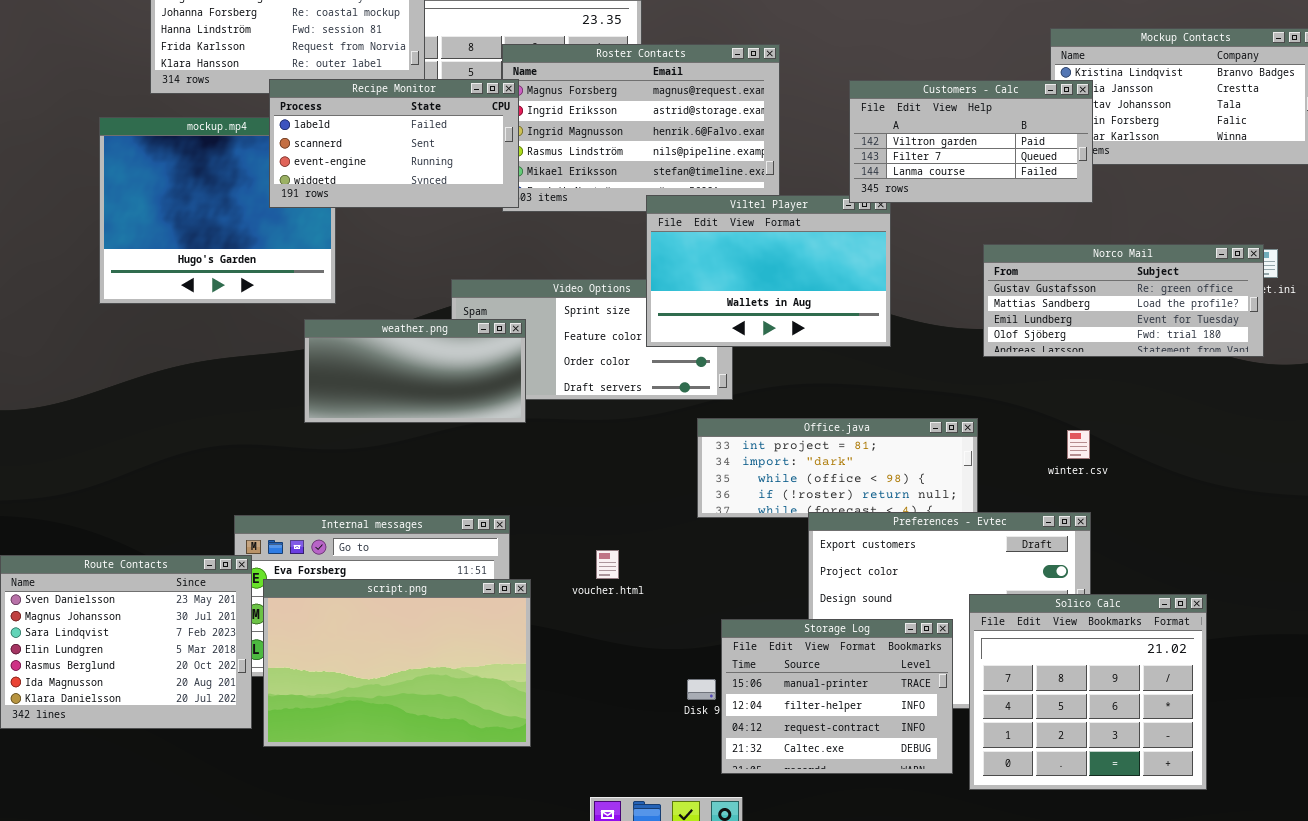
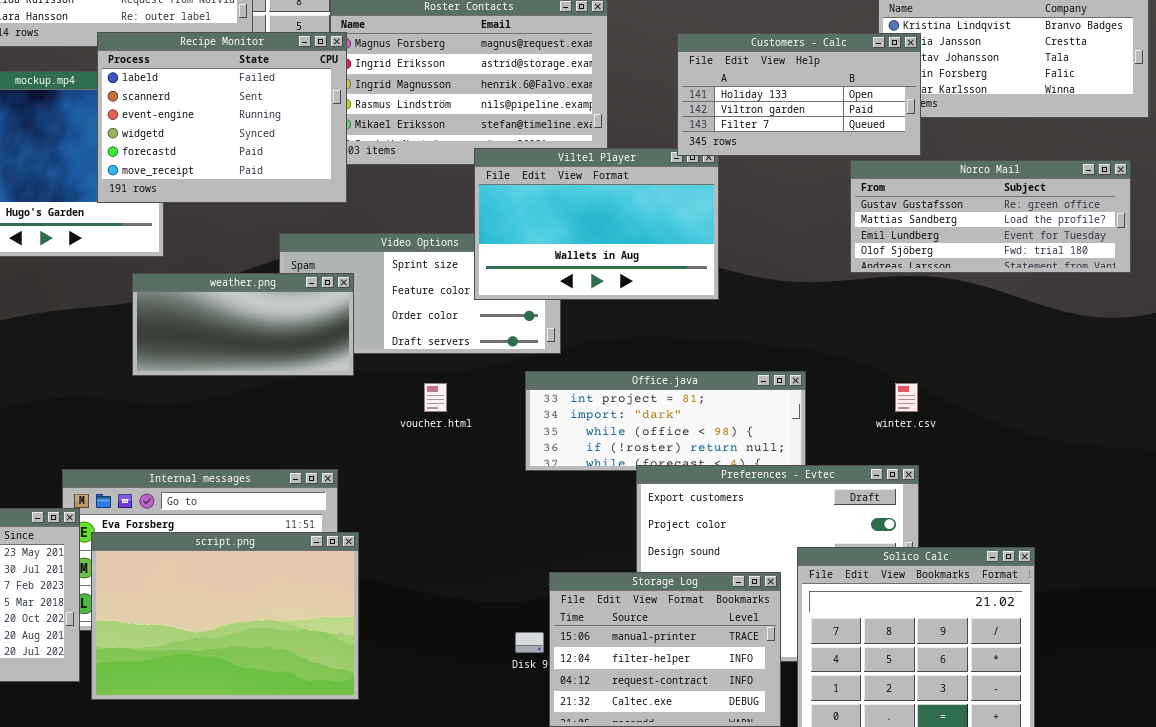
Recipe Monitor: [269,79,519,208] -> [97,32,347,203], resized
Customers - Calc: [849,80,1093,203] -> [677,33,921,156], scrolled up 1 row
Norco Mail: [983,244,1264,357] -> [850,160,1131,273], moved
voucher.html: [596,550,619,579] -> [424,383,447,412], moved

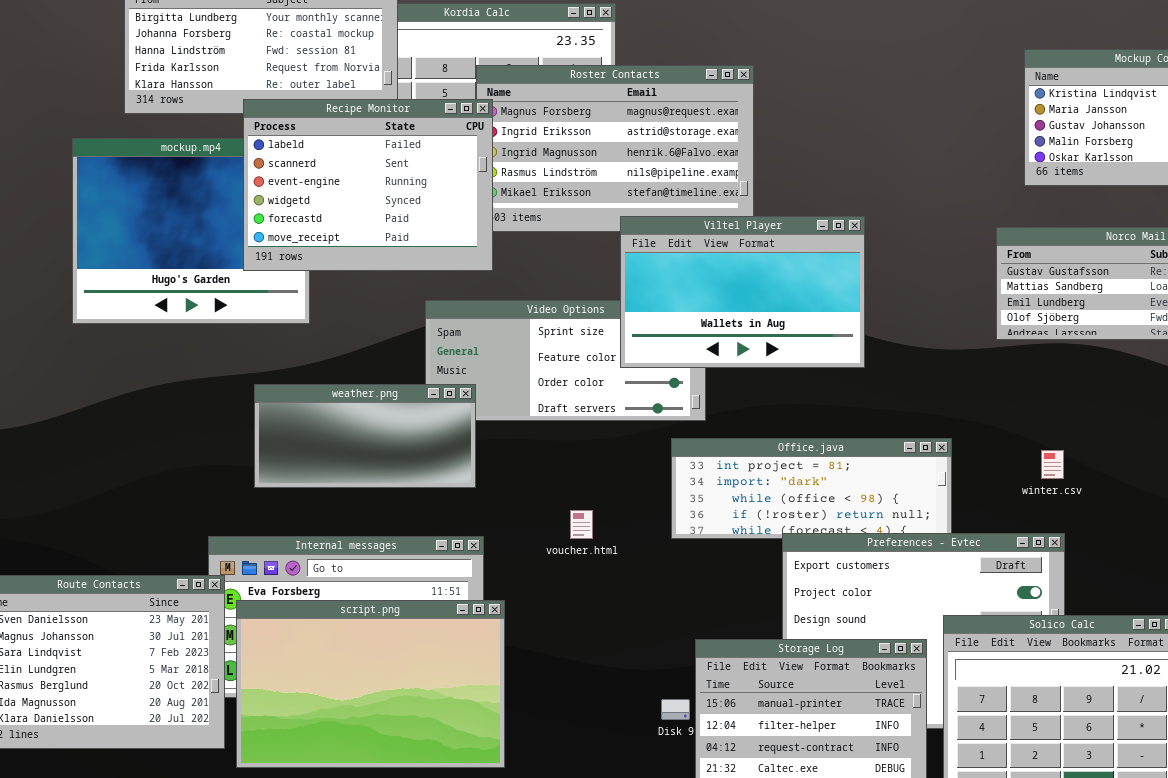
Customers - Calc: [677,33,921,156] -> none, closed
weather.png: [132,273,354,376] -> [254,384,476,488], moved
voucher.html: [424,383,447,412] -> [570,510,593,539], moved

